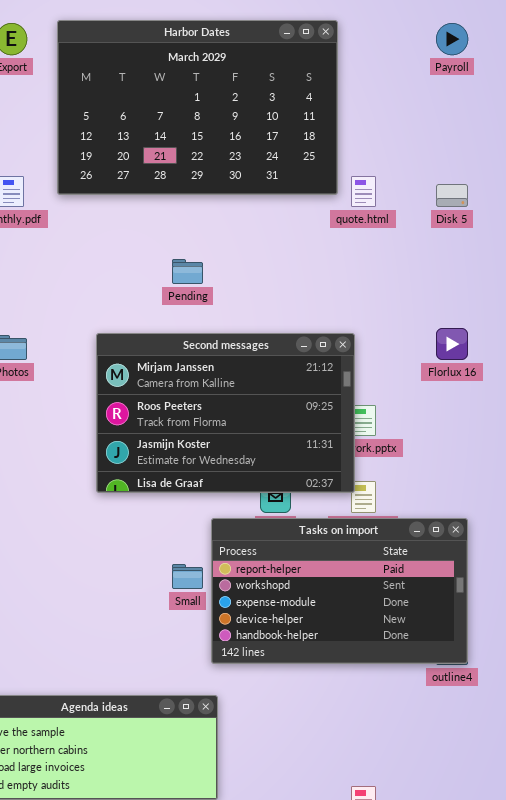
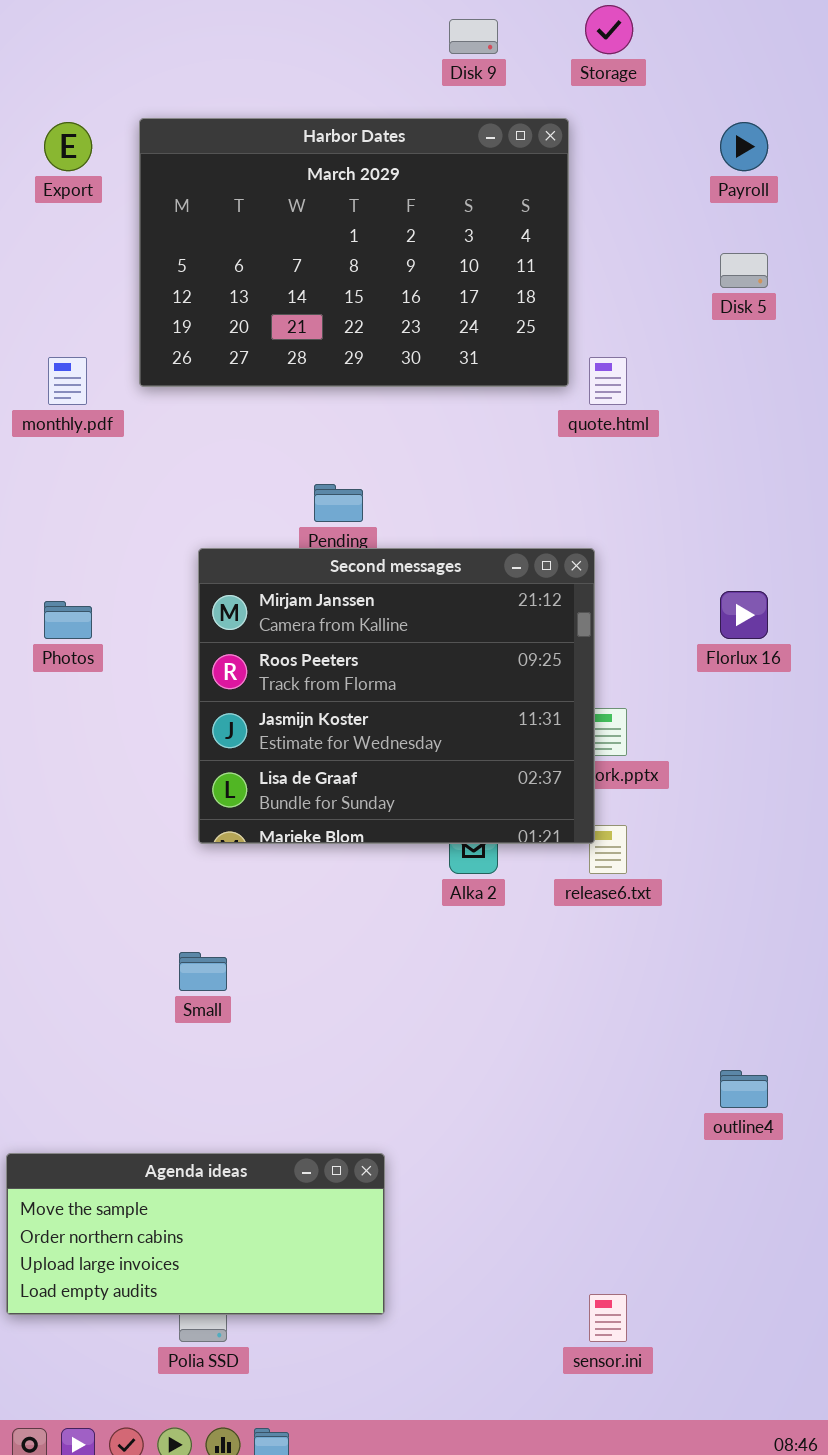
Disk 5: [436,184,468,207] -> [720,253,768,288], moved
Second messages: [96,333,355,493] -> [198,548,595,844], resized
Tasks on import: [211,518,468,664] -> none, closed
Small: [172,564,203,589] -> [179,952,227,991], moved

